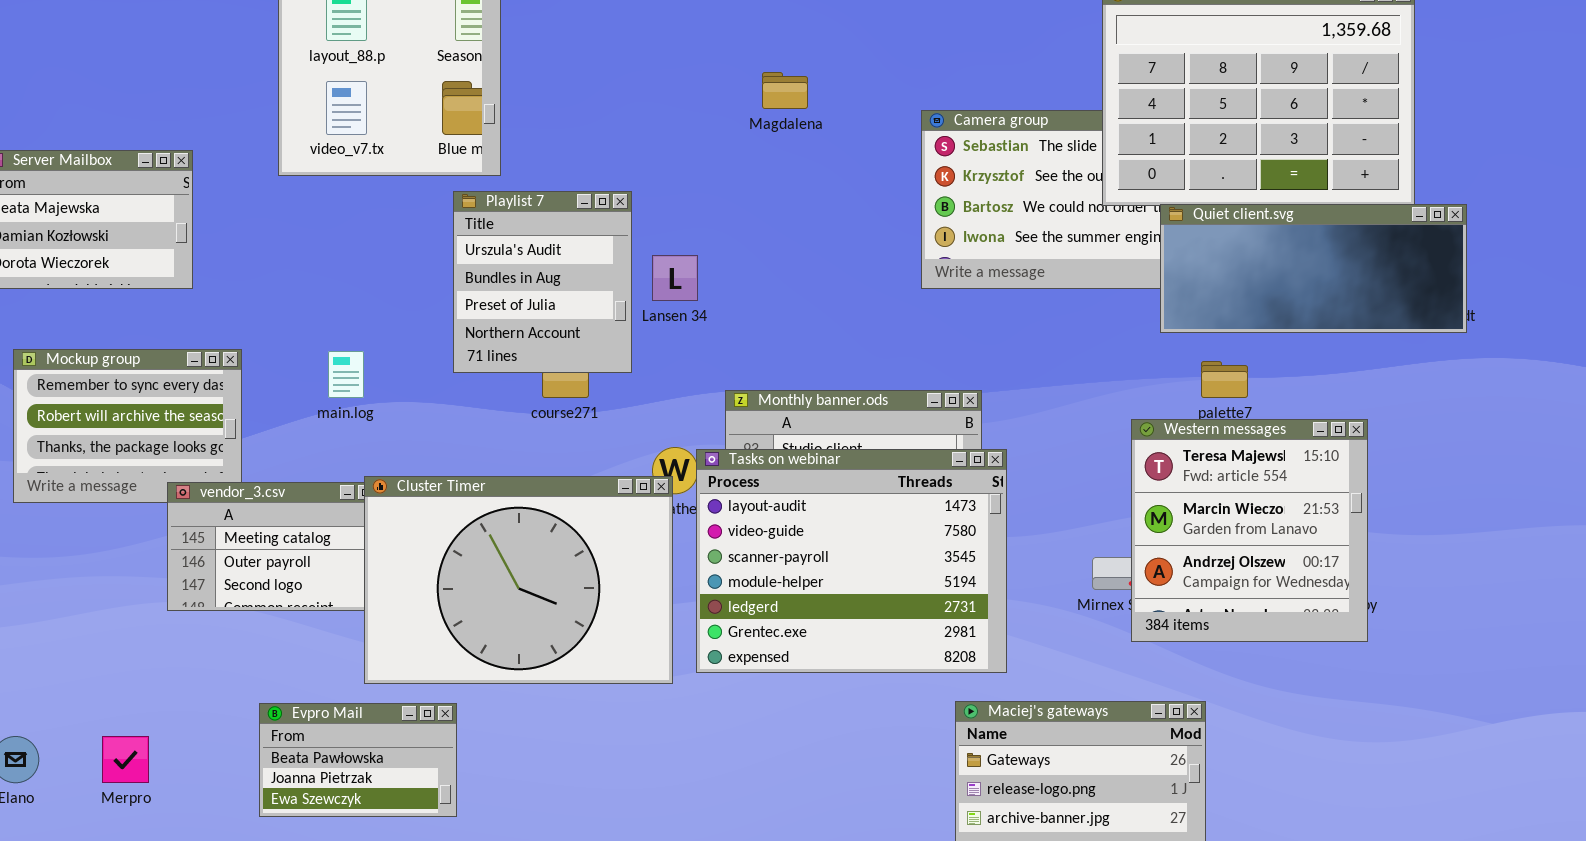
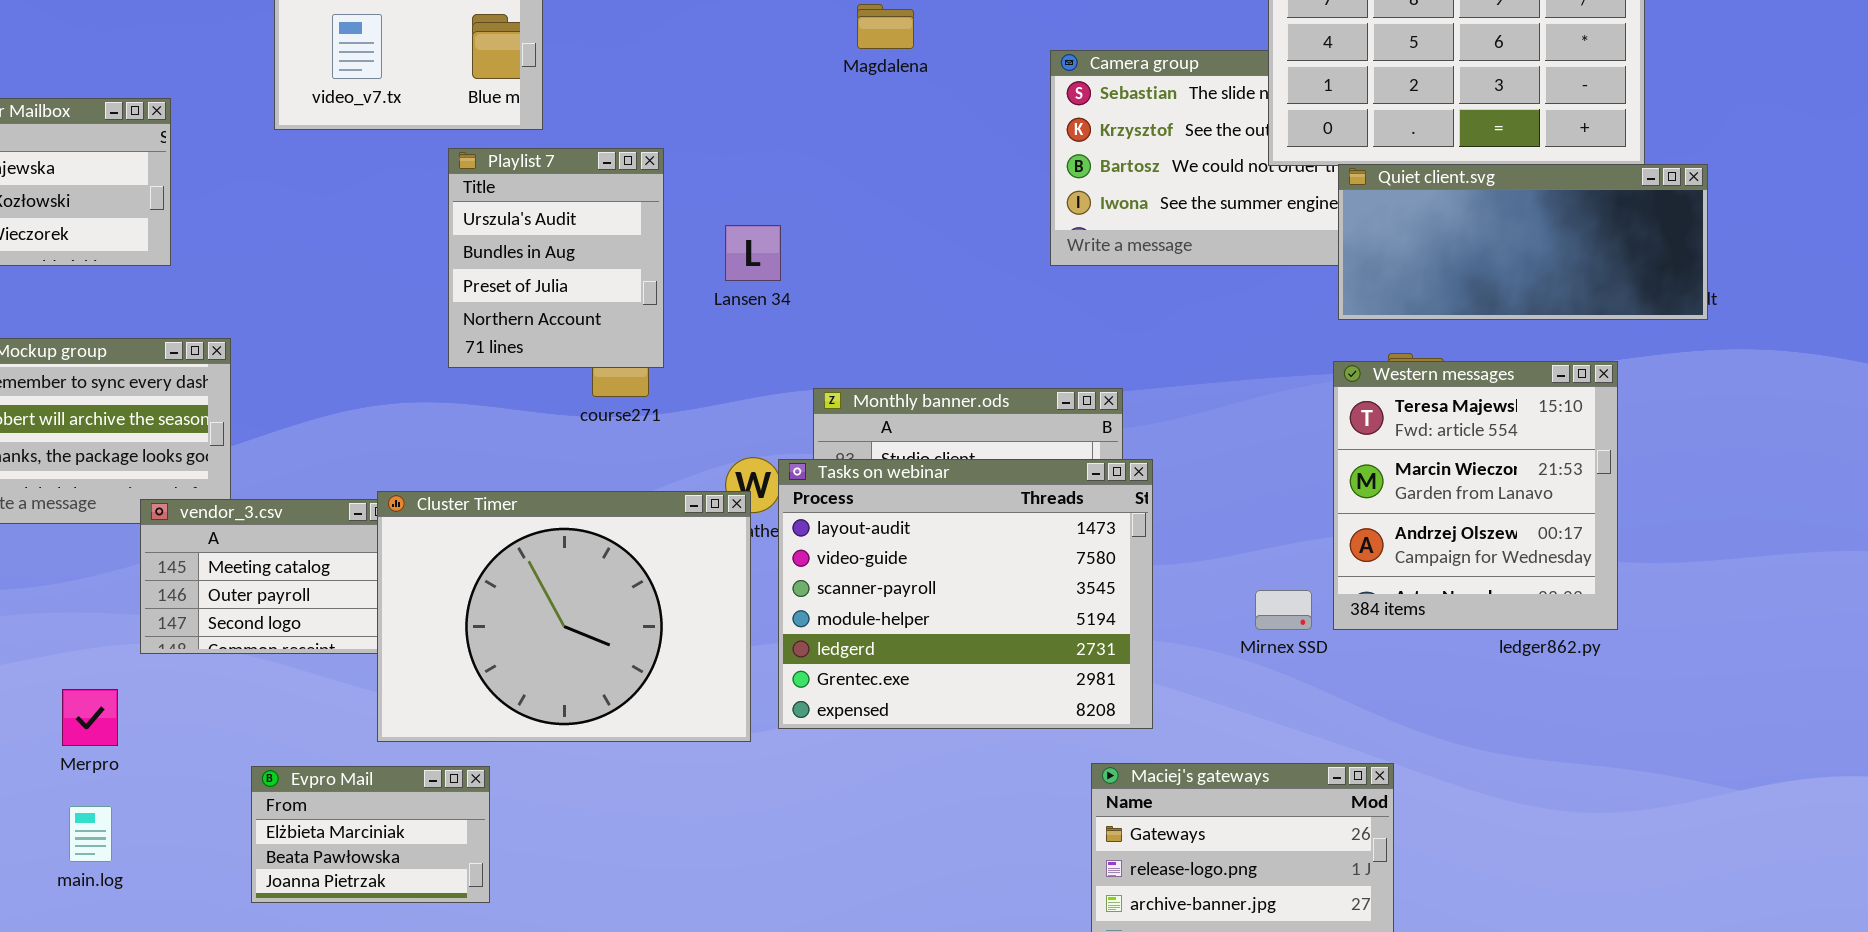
Playlist 7: [453,191,632,373] -> [448,148,664,368], moved
main.log: [328,351,364,398] -> [69,806,112,862], moved
Western messages: [1131,419,1368,642] -> [1333,361,1618,630], moved
Evpro Mail: [259,703,457,817] -> [251,766,490,903], scrolled up 1 row
Merpro: [102,736,149,783] -> [62,689,118,746], moved

